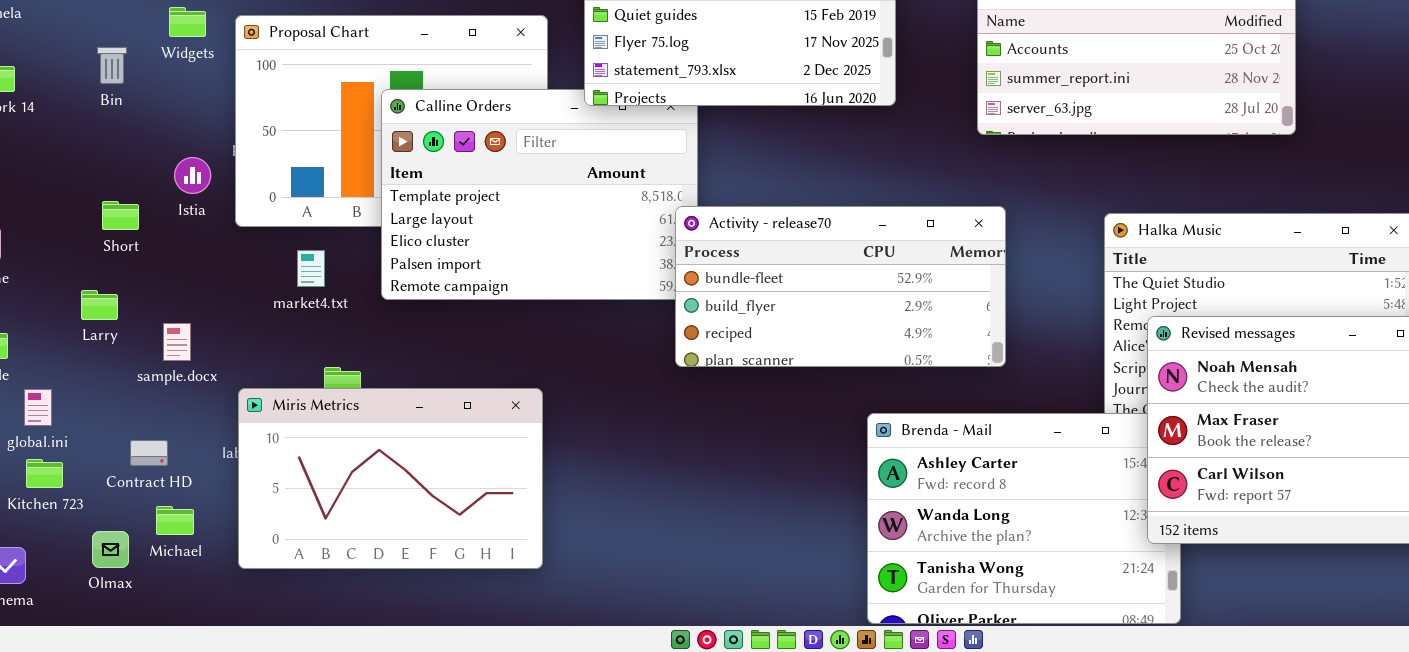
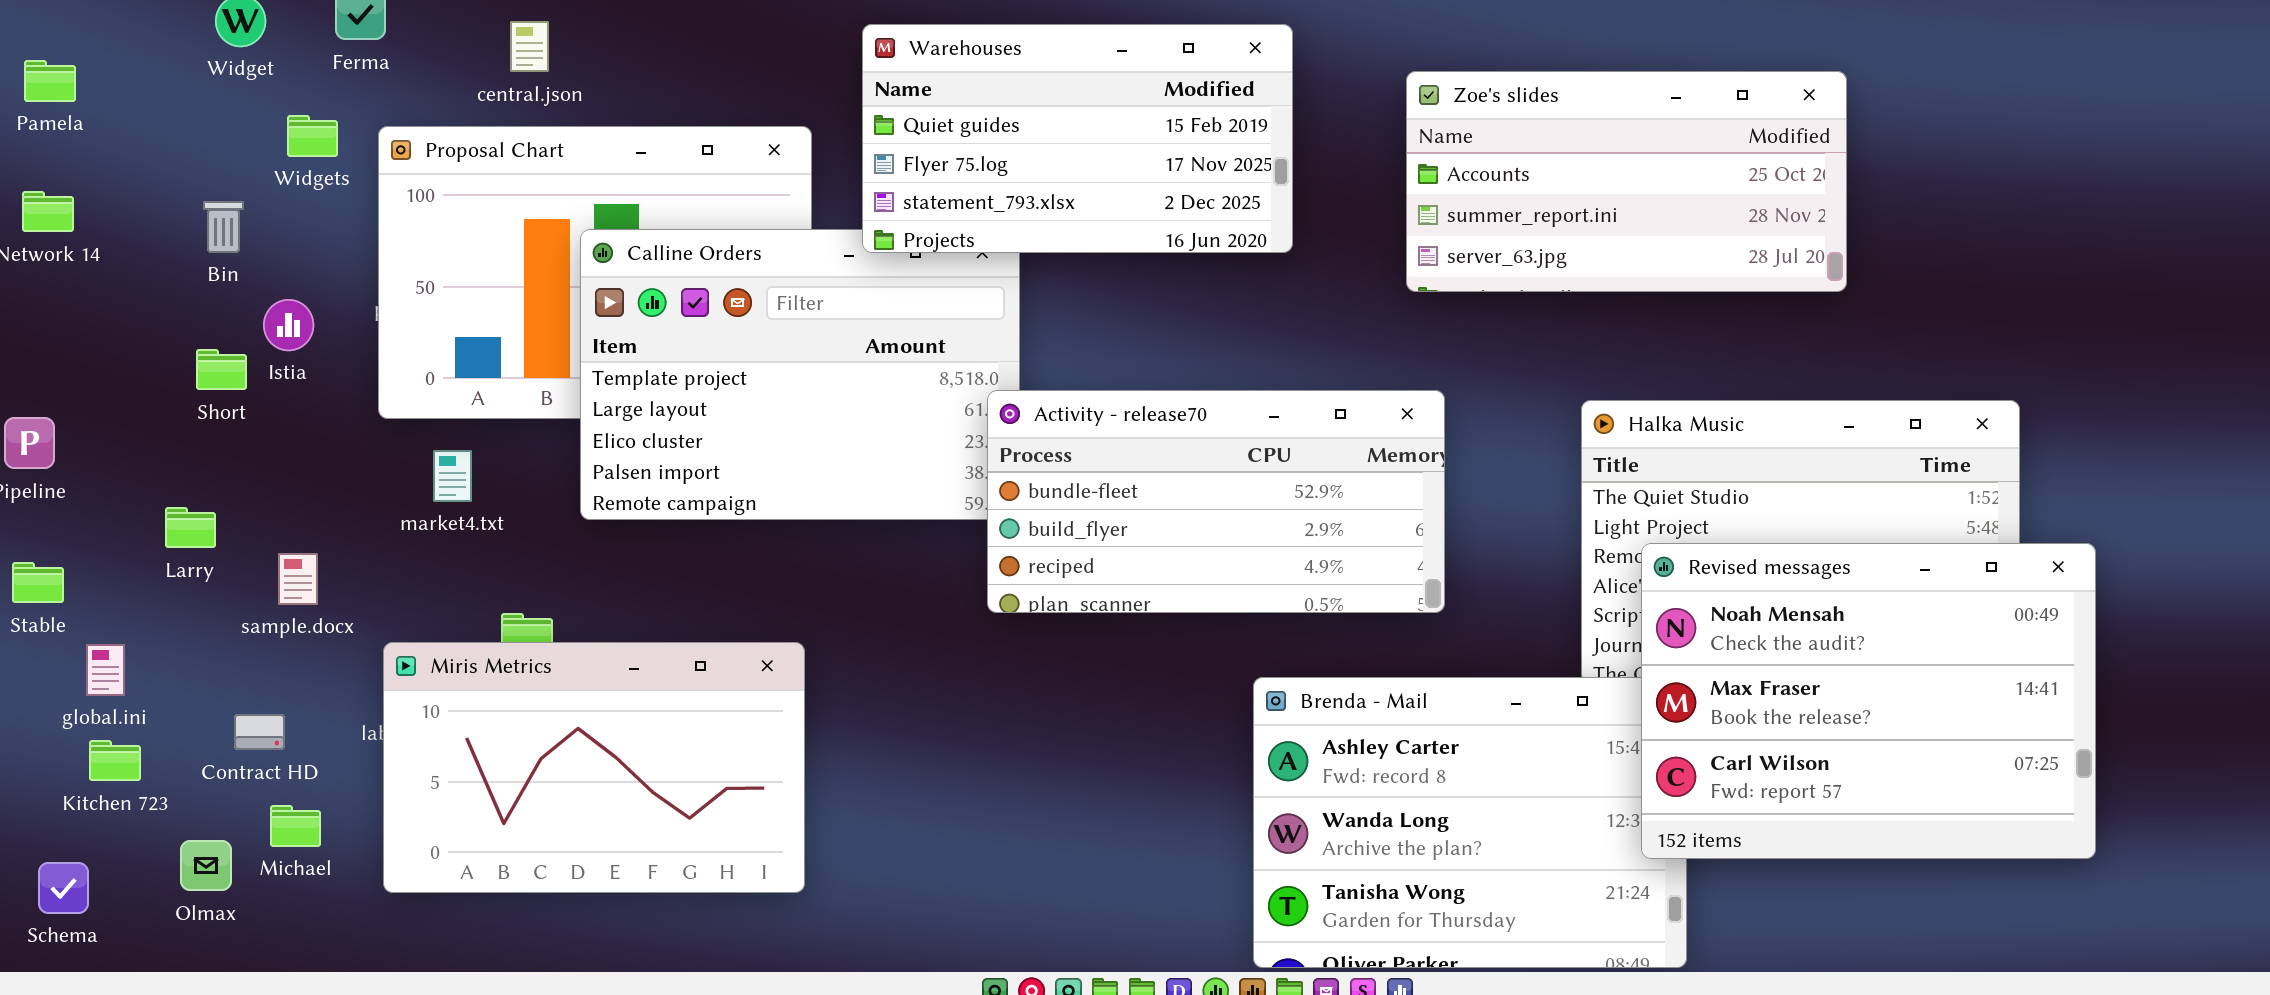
Bin: [97,47,127,84] -> [203,201,244,253], moved
Istia: [174,157,211,194] -> [263,299,314,351], moved
Short: [102,201,139,230] -> [196,349,247,390], moved
market4.txt: [297,250,325,287] -> [433,450,472,502], moved

